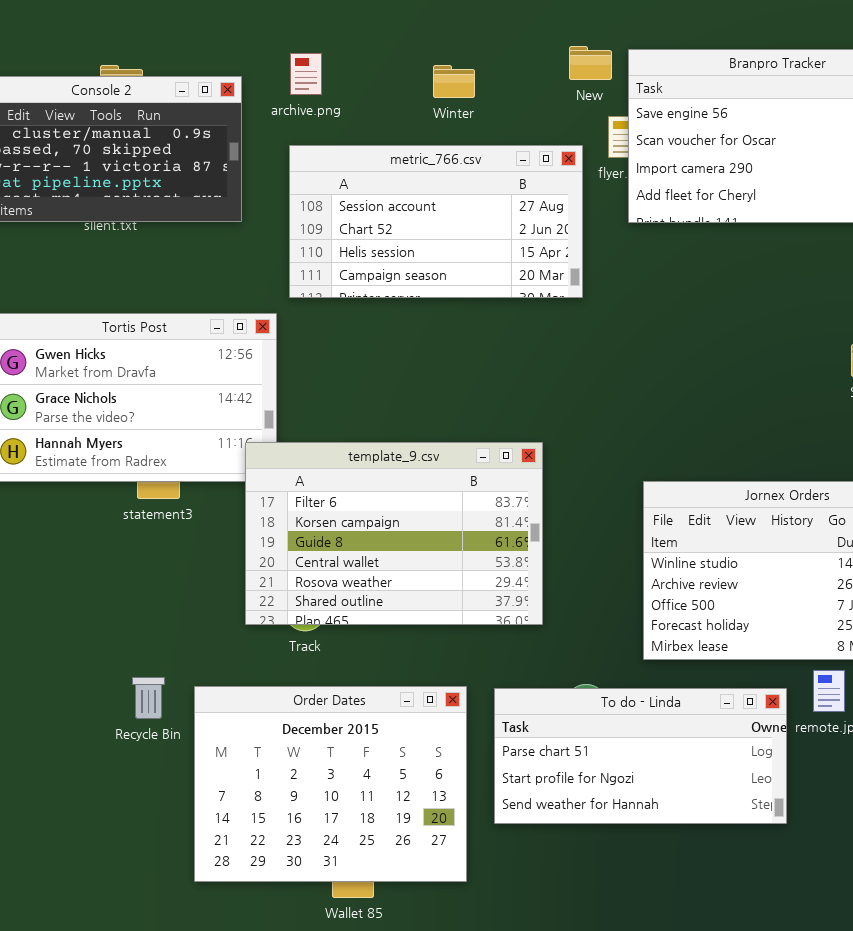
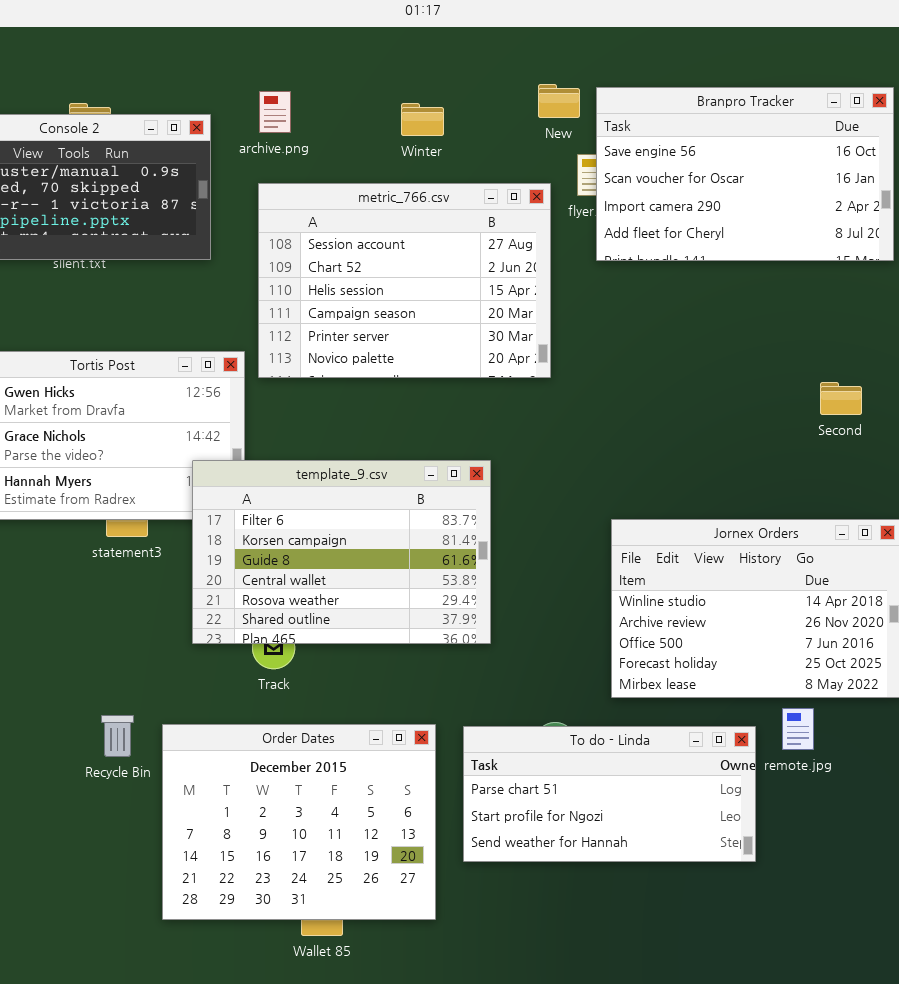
metric_766.csv: [289,145,583,298] -> [258,183,551,378], resized
template_9.csv: [245,442,543,625] -> [192,460,491,644], moved

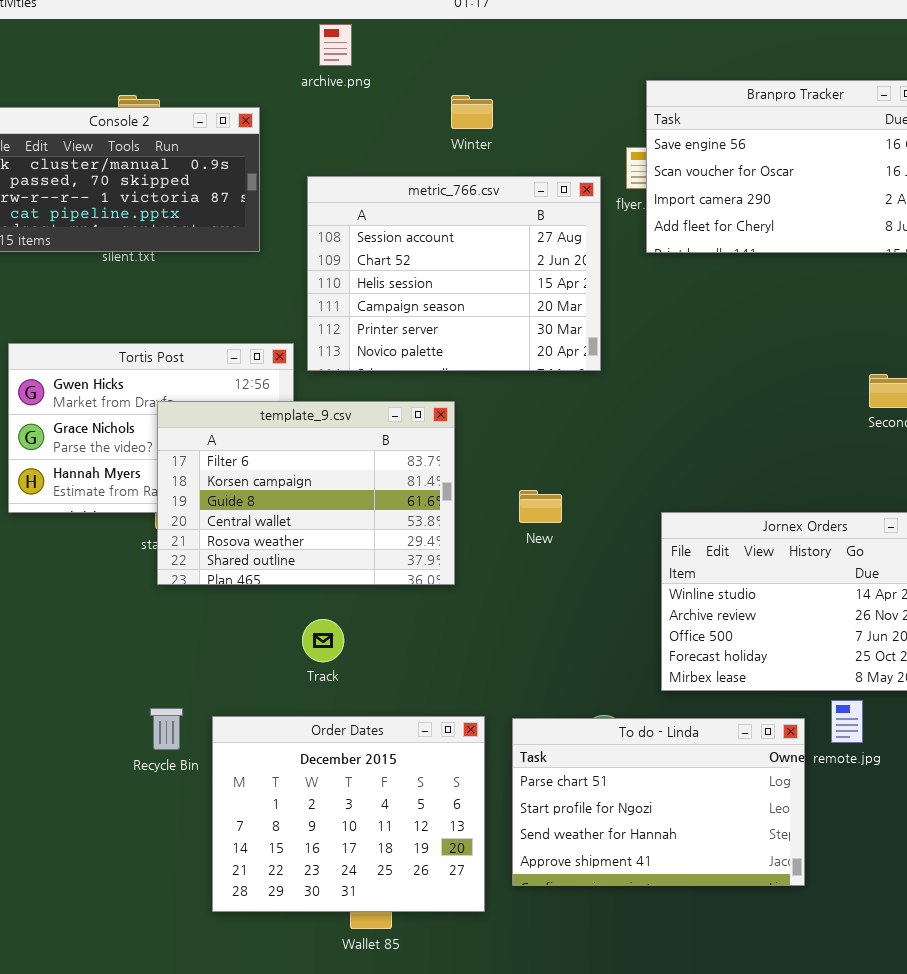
New: [538,84,580,118] -> [519,490,562,523], moved
archive.png: [259,91,291,133] -> [319,24,352,66], moved
template_9.csv: [192,460,491,644] -> [157,401,455,585], moved
To do - Linda: [463,726,756,862] -> [512,718,805,886], resized

